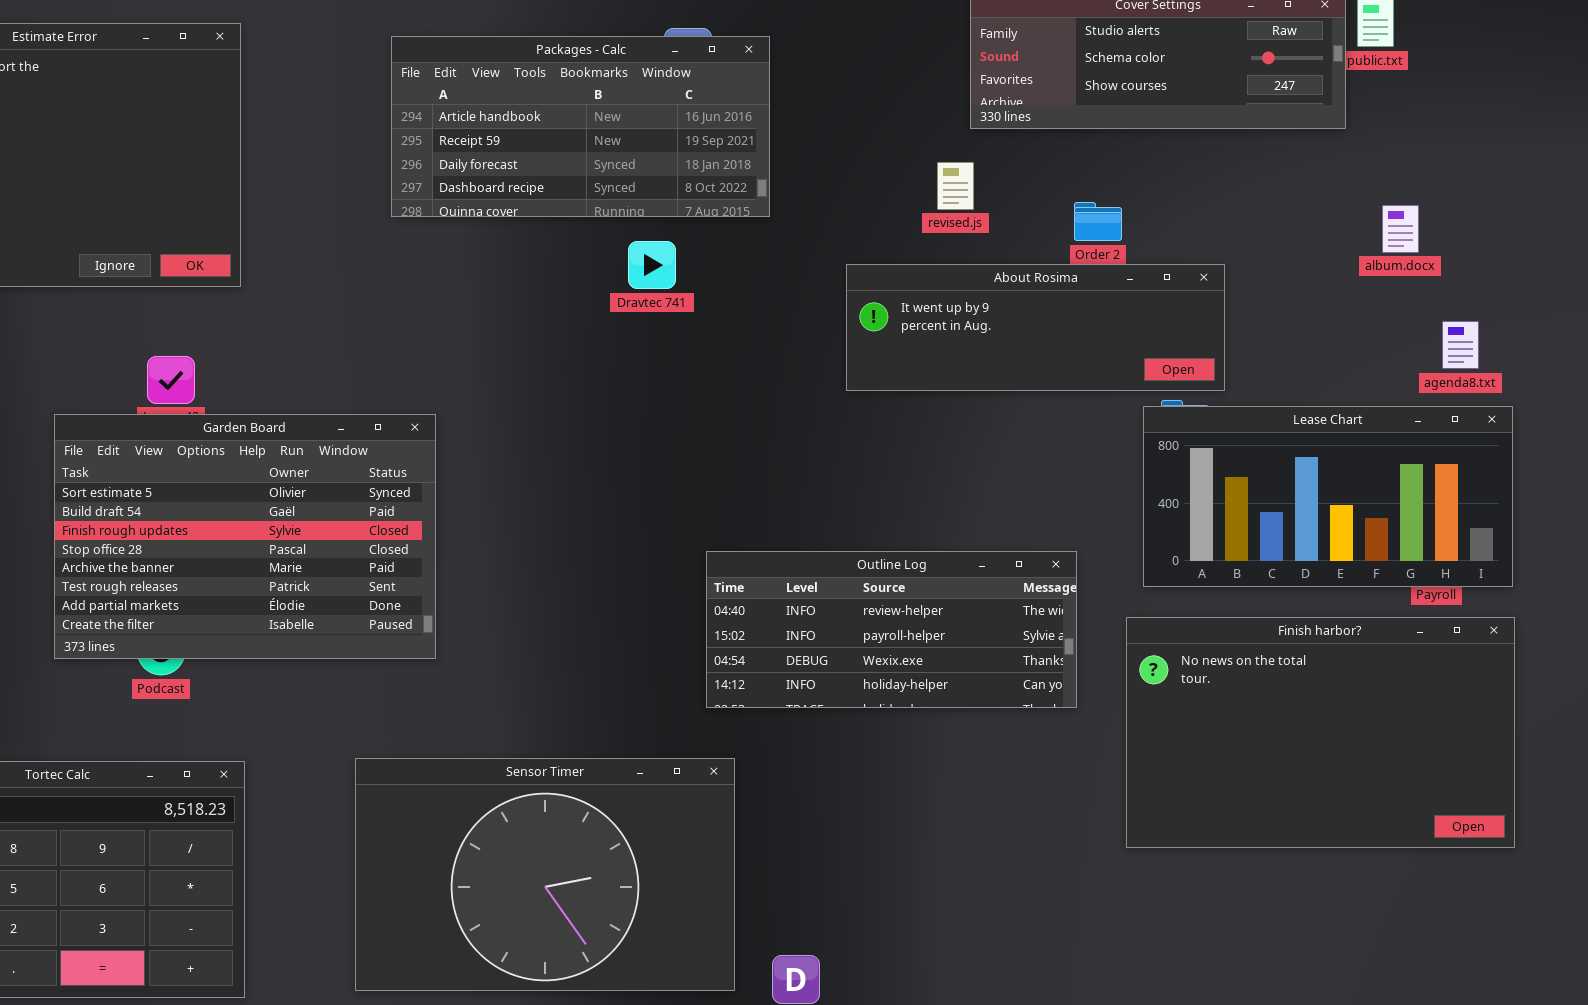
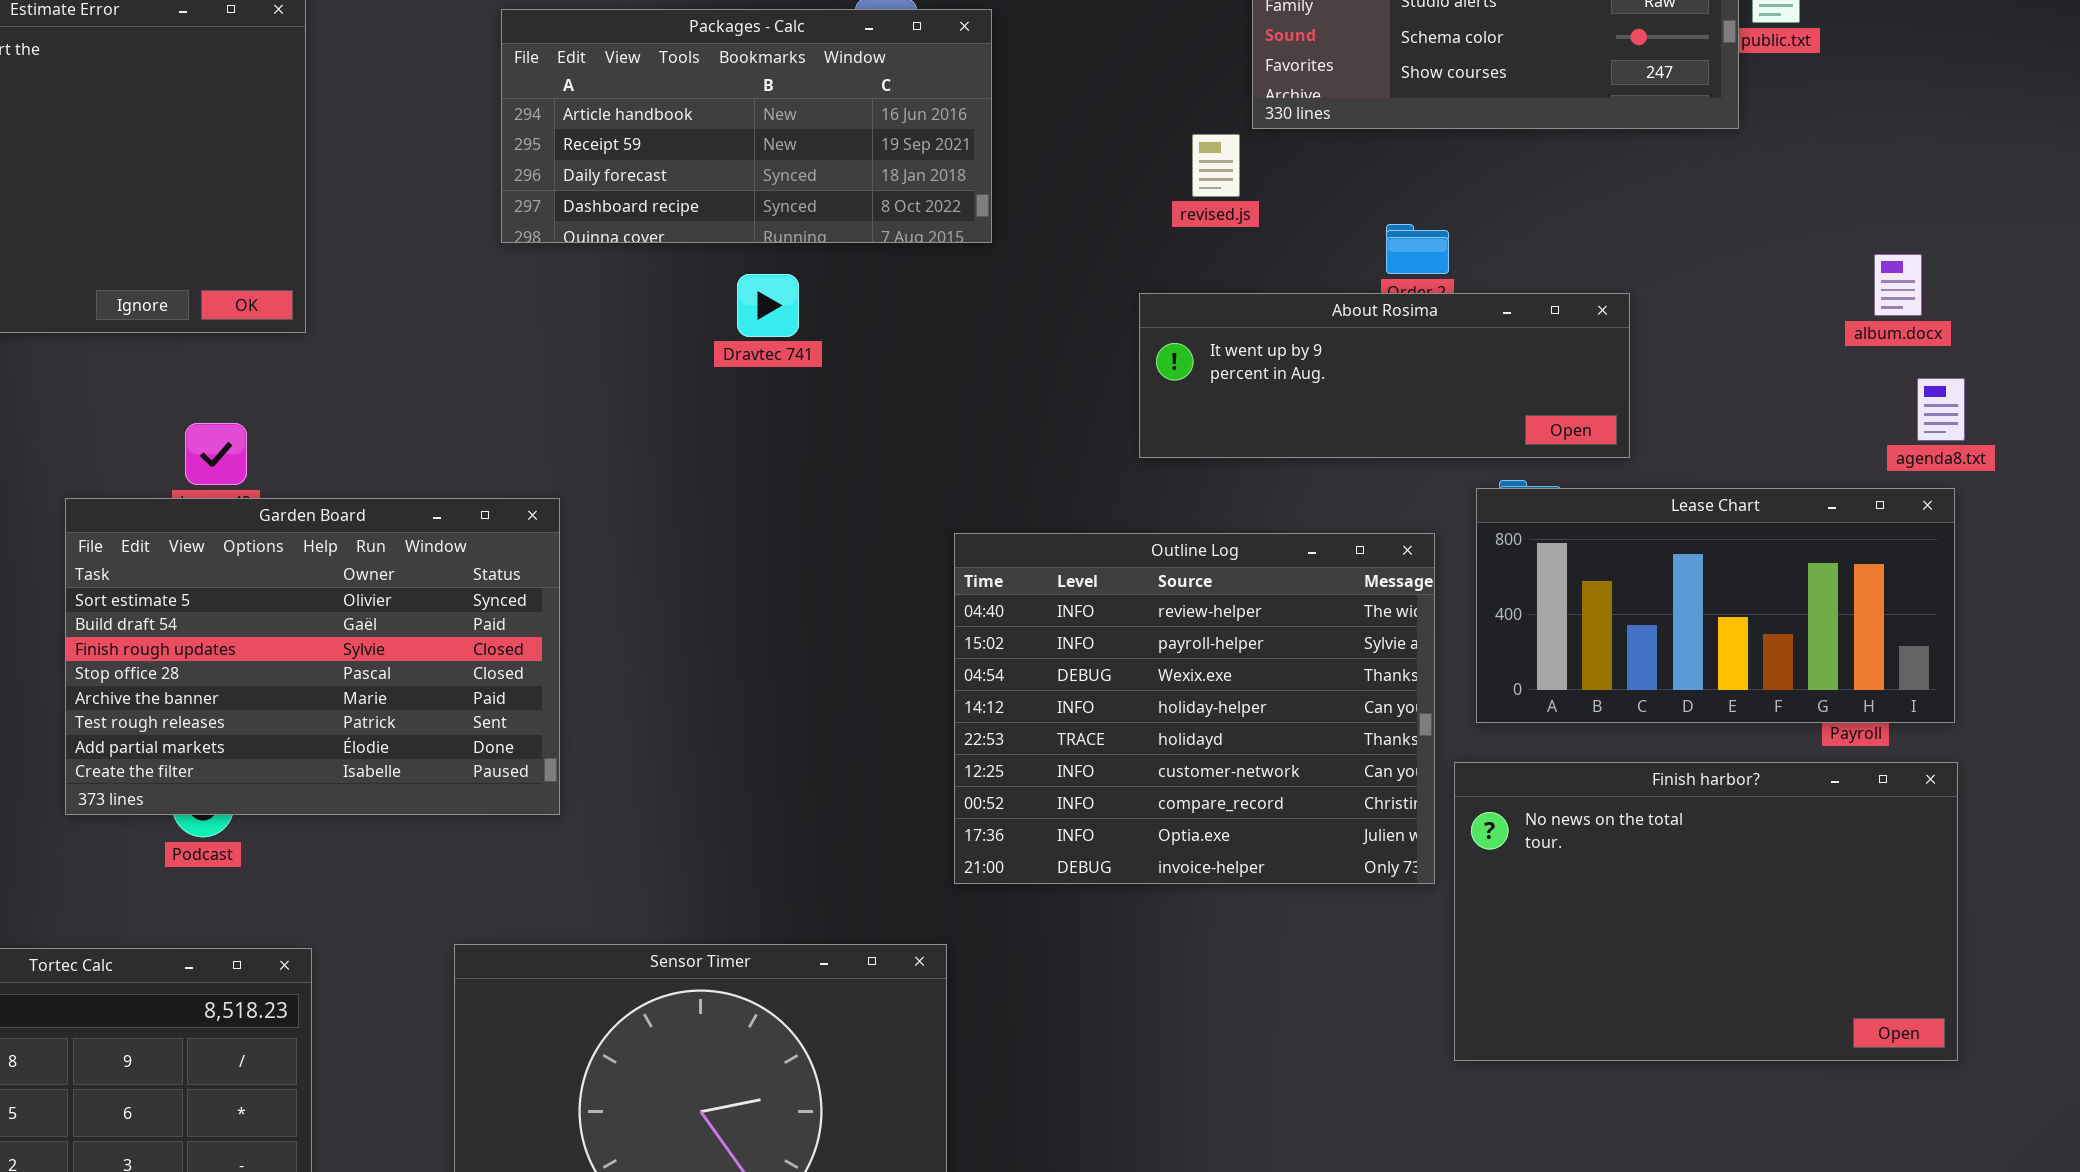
revised.js: [937,162,974,210] -> [1192,134,1240,197], moved
album.docx: [1382,205,1419,253] -> [1874,254,1922,316], moved
Dravtec 741: [628,241,676,289] -> [737,274,799,337], moved
About Rosima: [846,264,1225,391] -> [1139,293,1630,458], moved
agenda8.txt: [1442,321,1479,369] -> [1917,378,1965,441], moved
Outline Log: [706,551,1077,708] -> [954,533,1435,884], moved, resized

